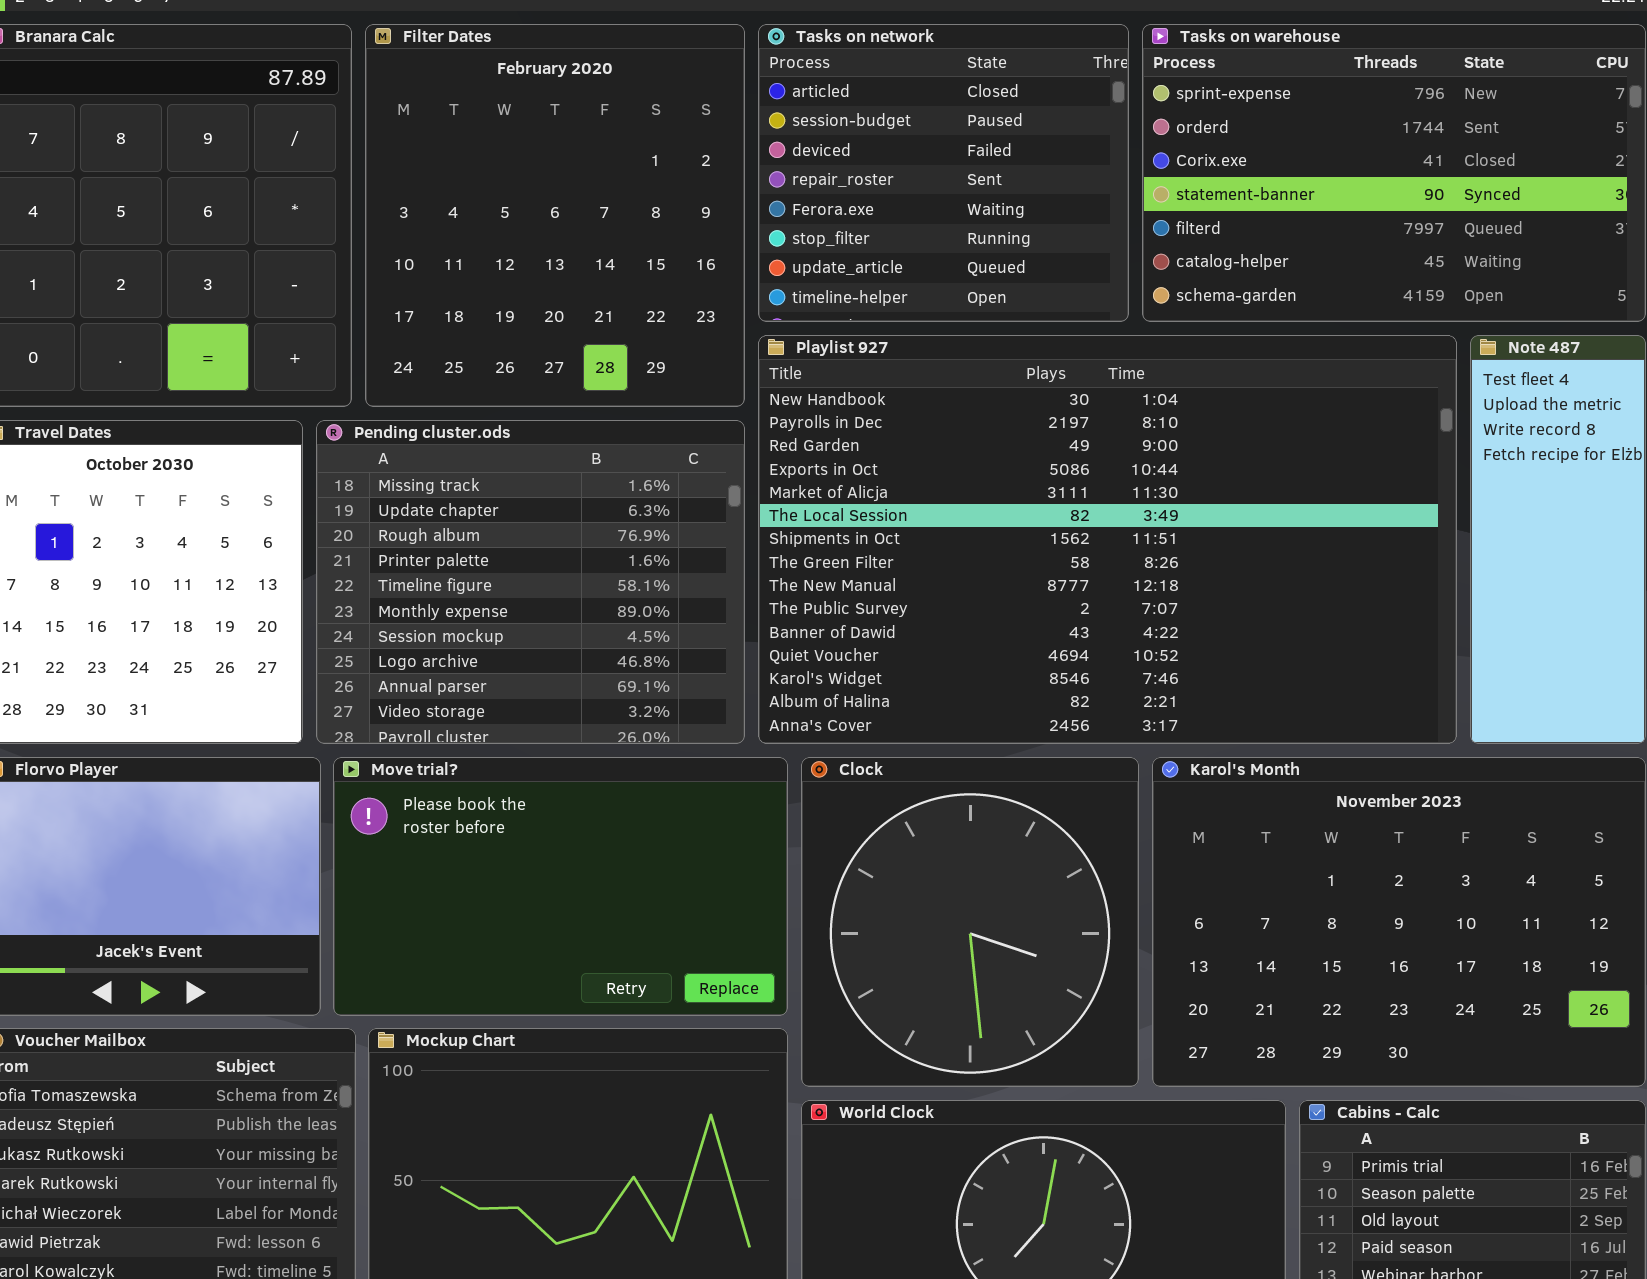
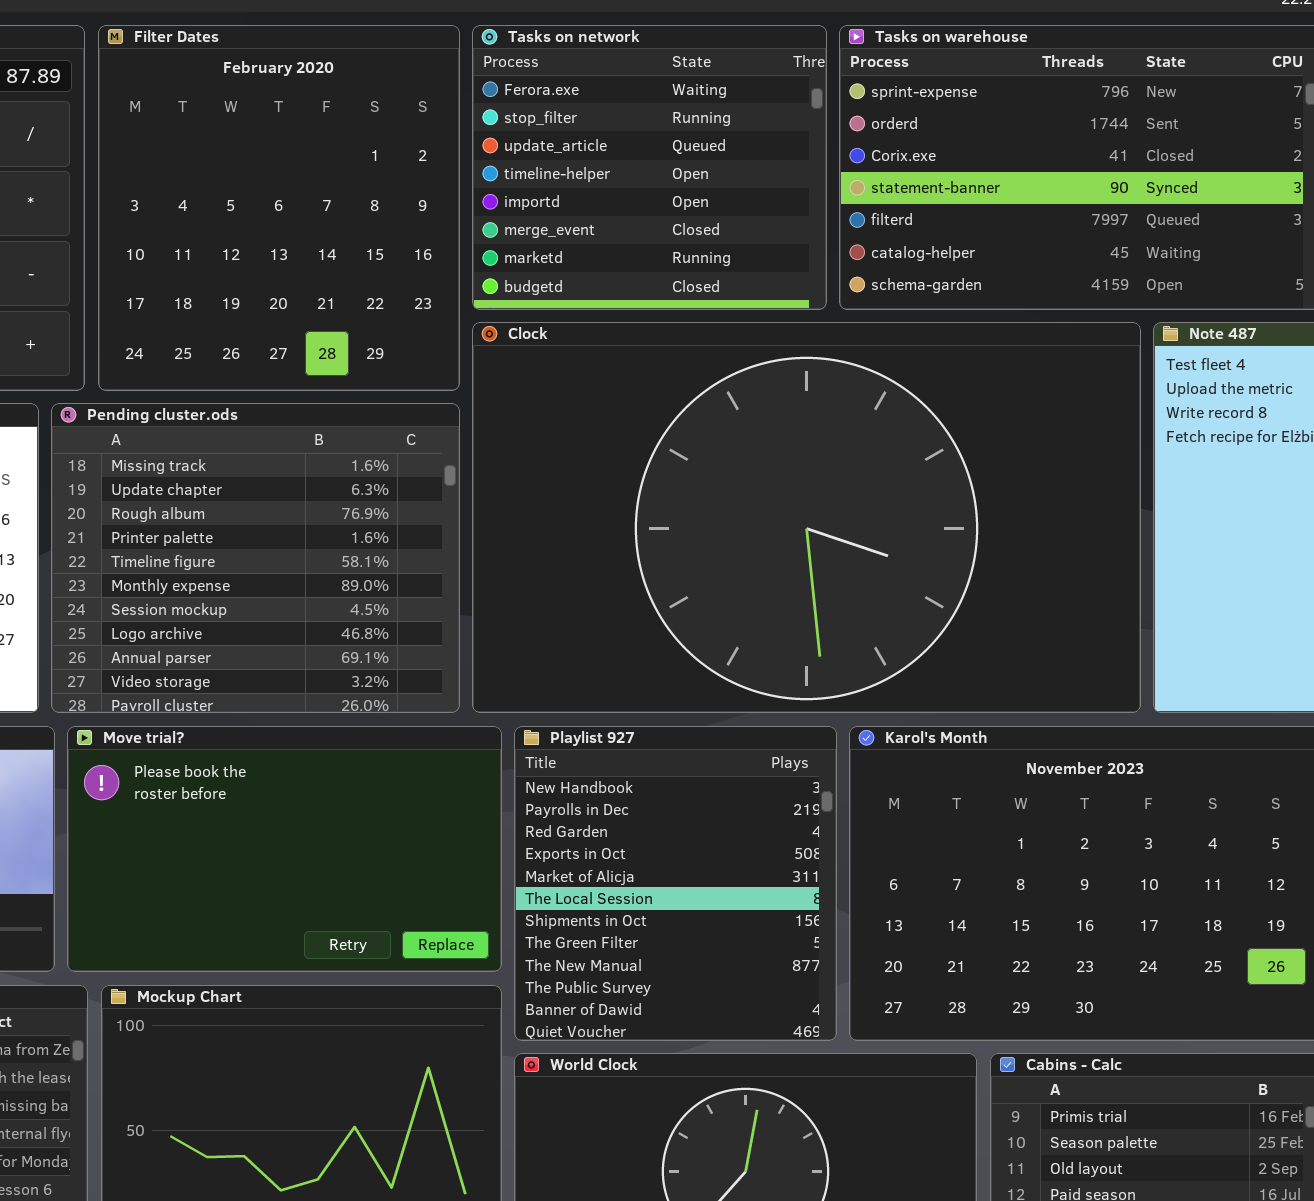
Tasks on network: [758,24,1129,322] -> [472,25,827,310], scrolled down 4 rows
Playlist 927: [758,335,1457,744] -> [514,726,837,1041], moved, resized
Clock: [801,757,1139,1087] -> [472,322,1141,713], moved, resized

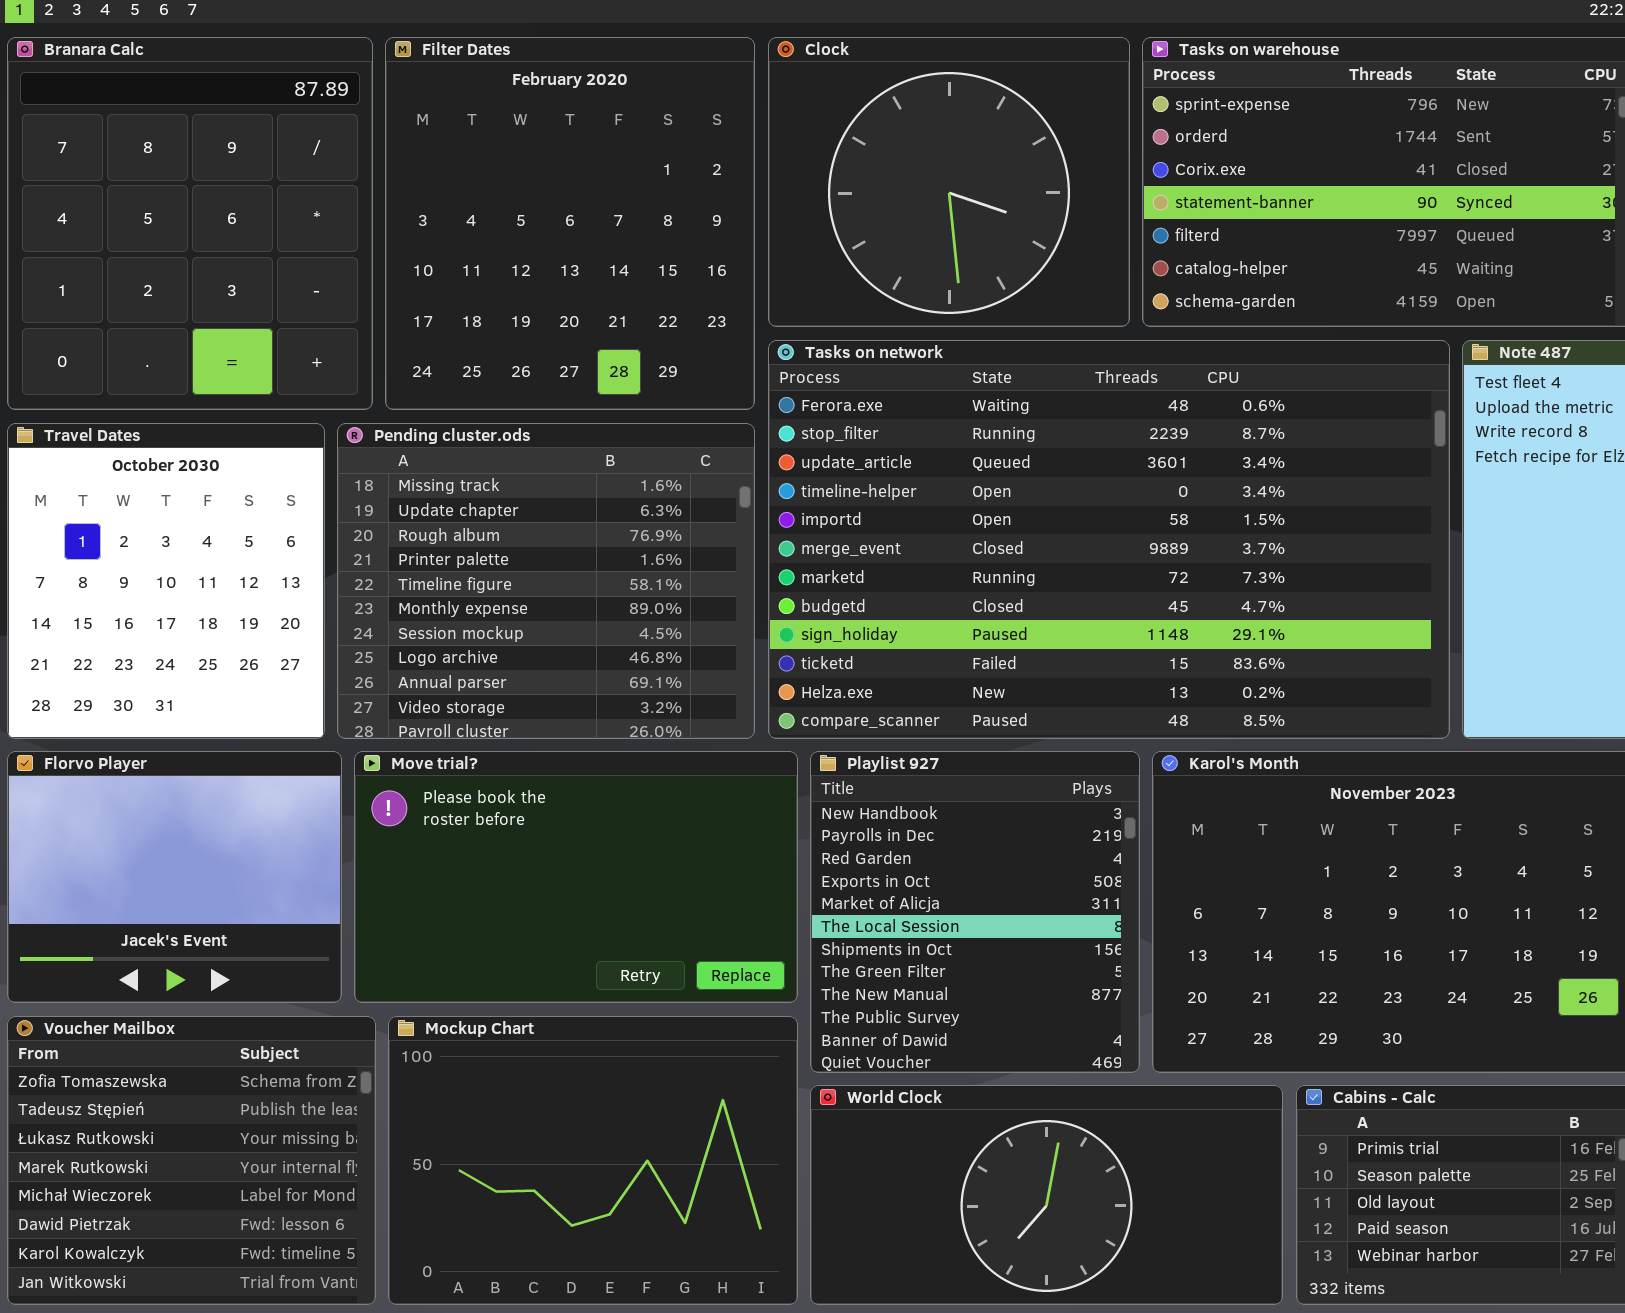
Tasks on network: [472,25,827,310] -> [768,340,1450,739], moved, resized
Clock: [472,322,1141,713] -> [768,37,1130,327], moved, resized

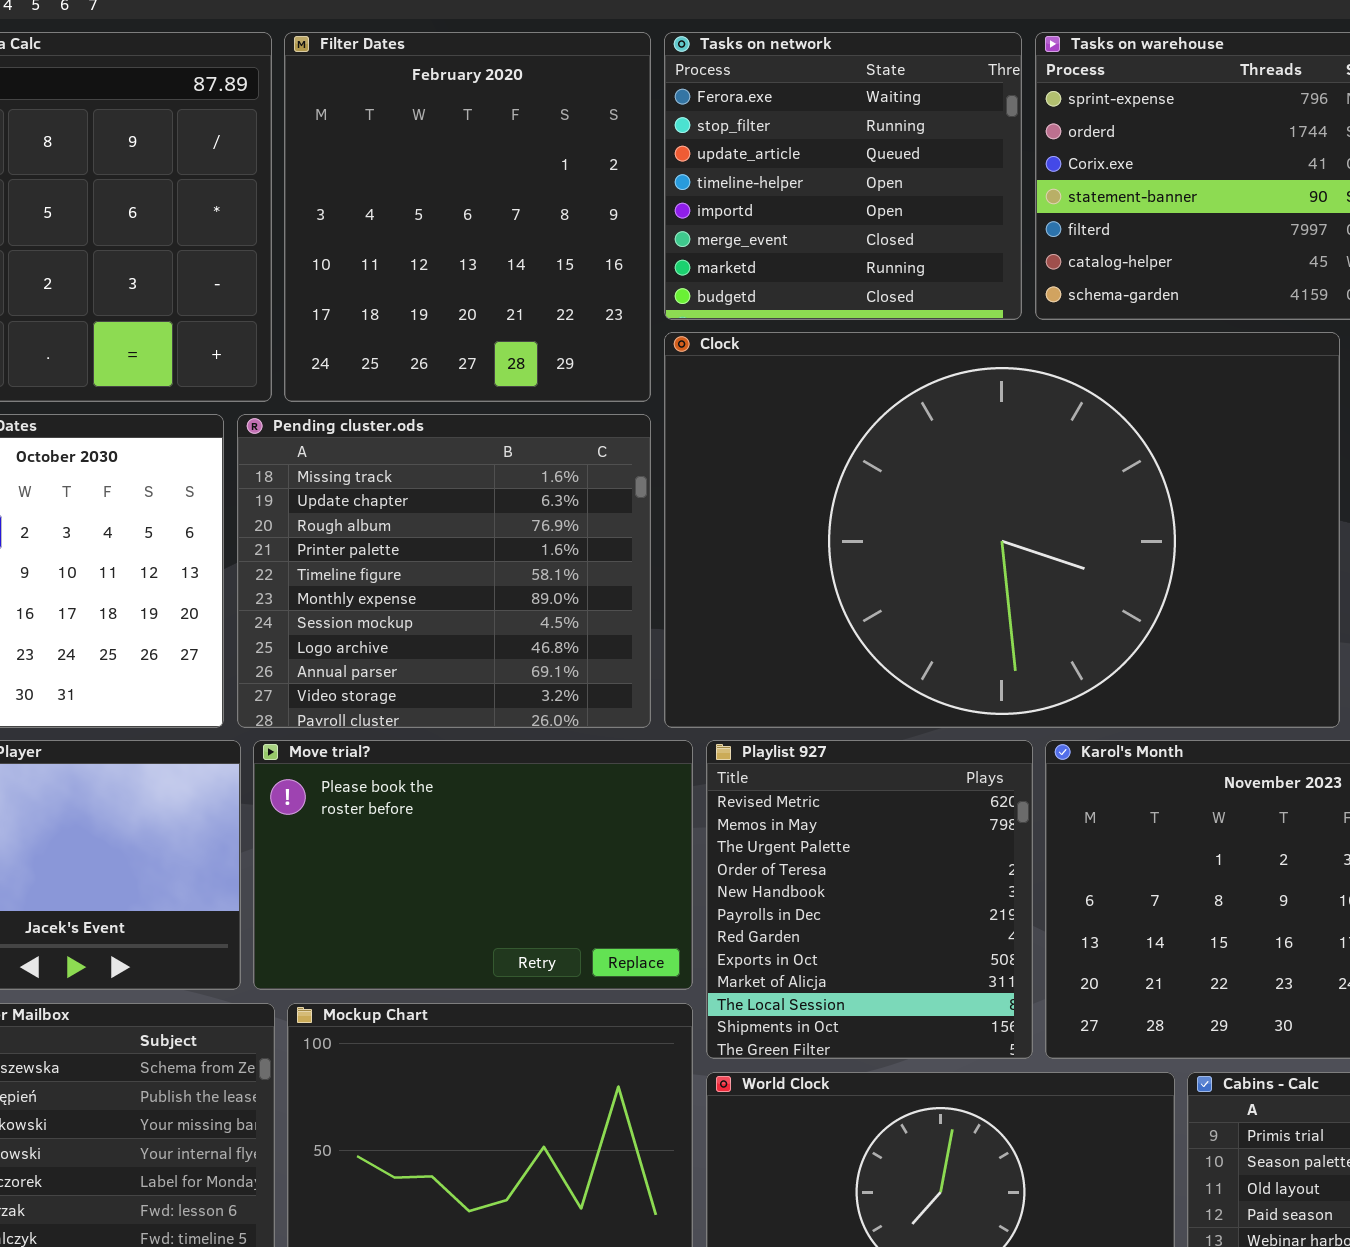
Clock: [768,37,1130,327] -> [664,332,1340,728], moved, resized
Tasks on network: [768,340,1450,739] -> [664,32,1022,320], moved, resized
Playlist 927: [810,751,1140,1073] -> [706,740,1033,1059], scrolled up 4 rows

